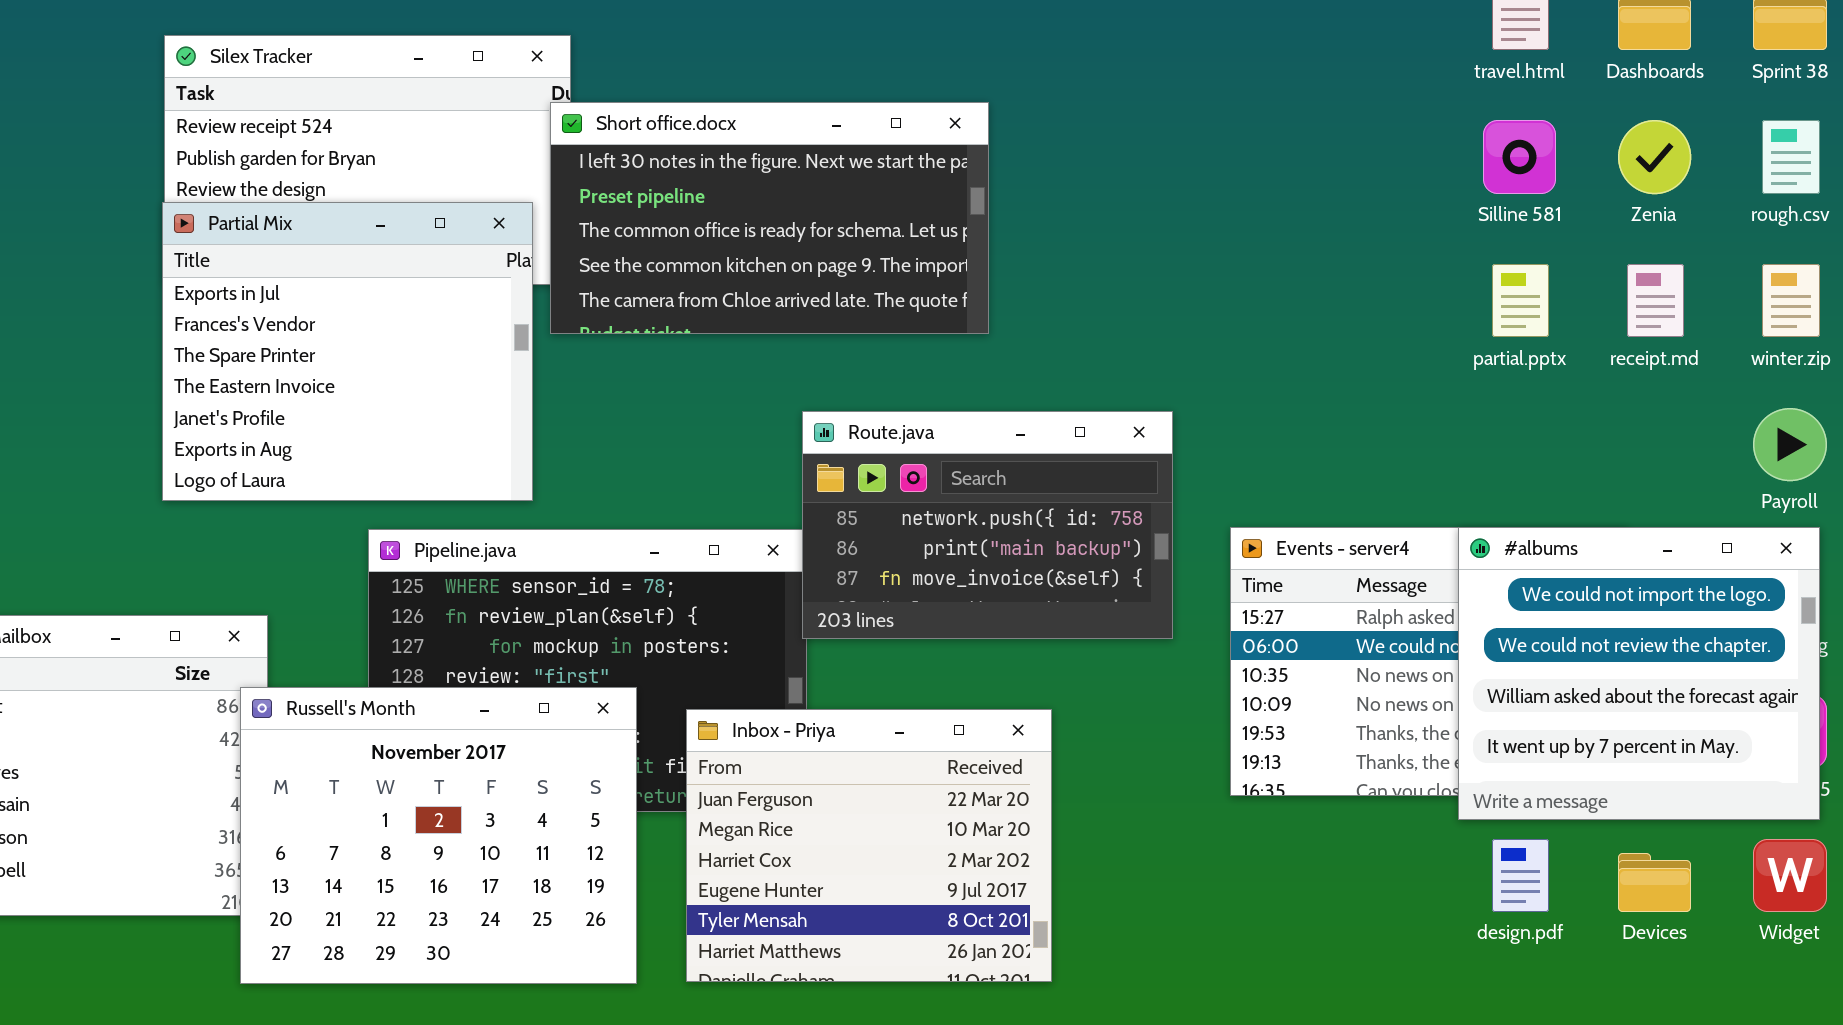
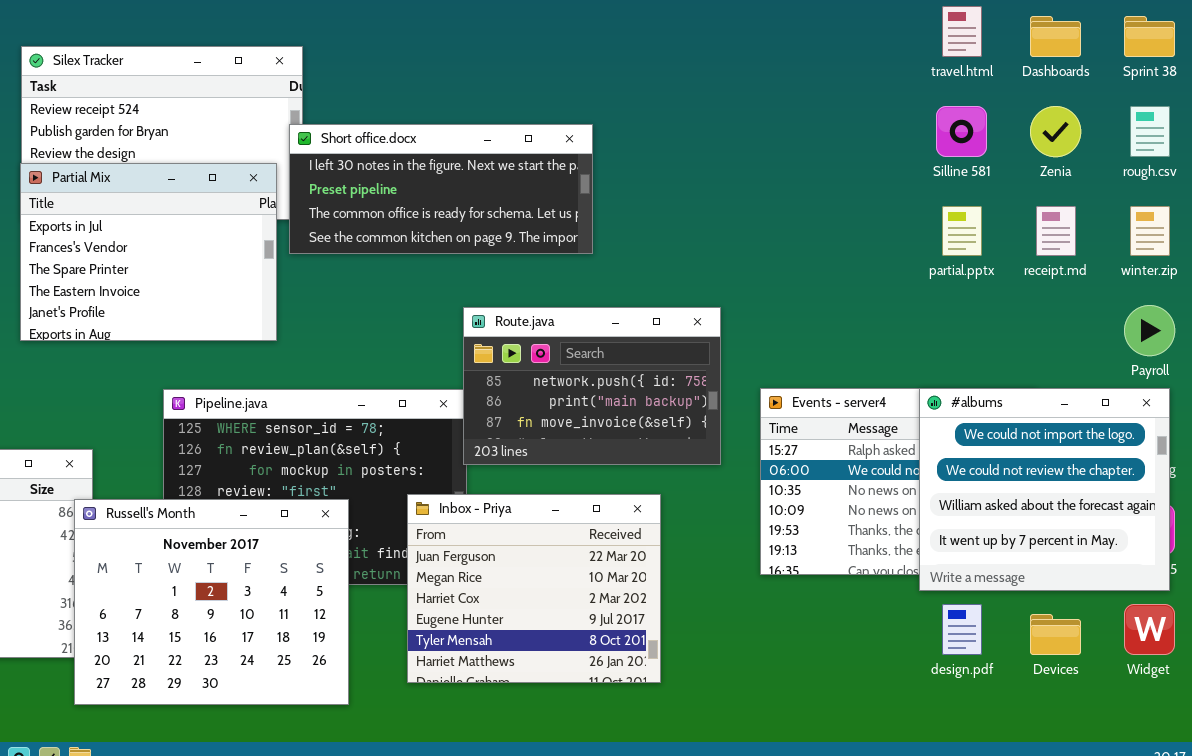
Short office.docx: [550,102,989,334] -> [289,124,593,254], resized
Partial Mix: [162,202,533,501] -> [20,163,277,341], resized
Inbox - Priya: [686,709,1052,982] -> [407,494,661,683], moved

